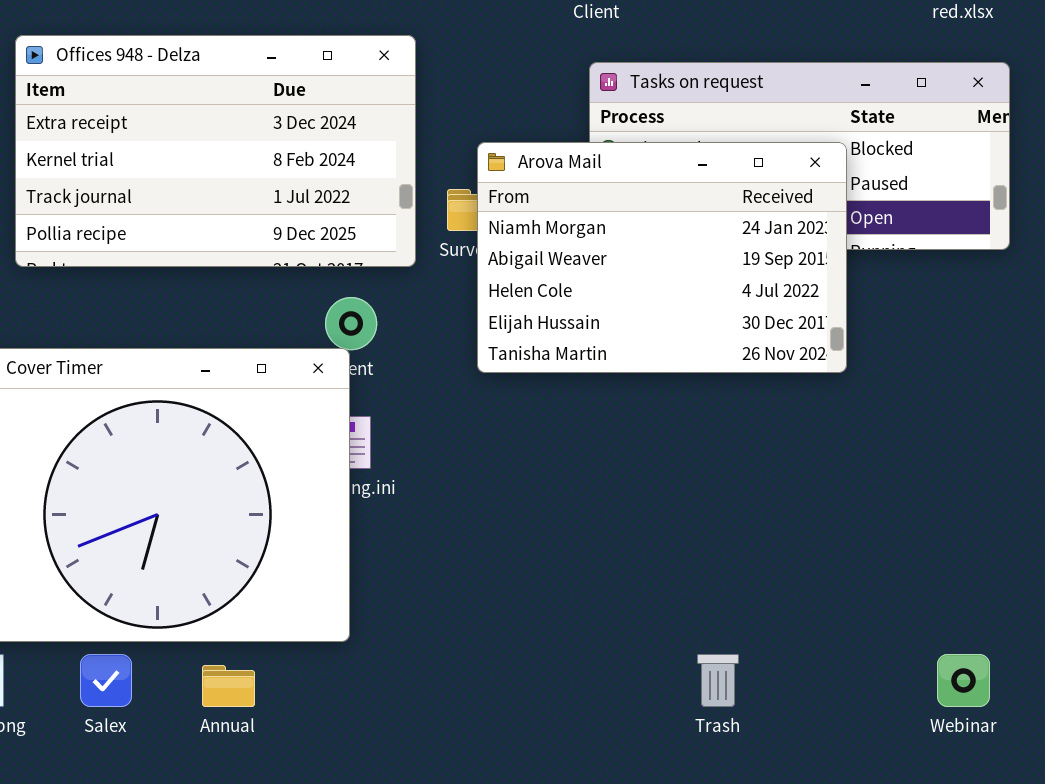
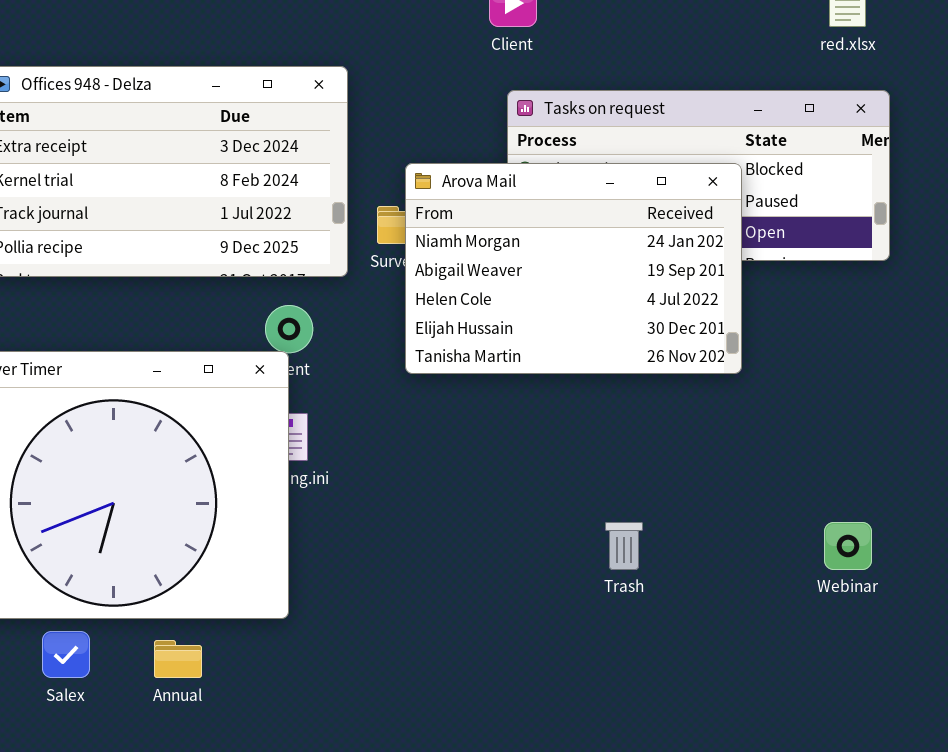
Trash: [697,654,739,707] -> [605,522,643,570], moved
Webinar: [937,654,990,707] -> [824,522,872,570], moved

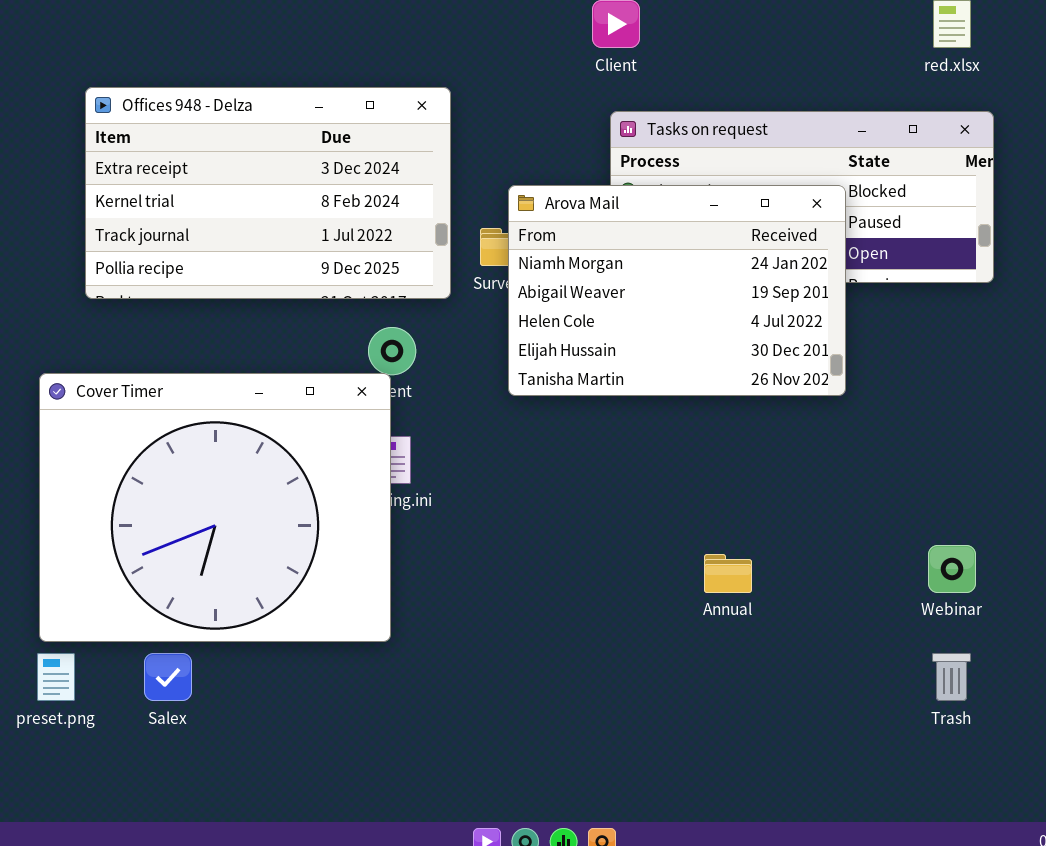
Trash: [605,522,643,570] -> [932,653,971,701], moved
Annual: [154,640,202,678] -> [704,554,752,593], moved

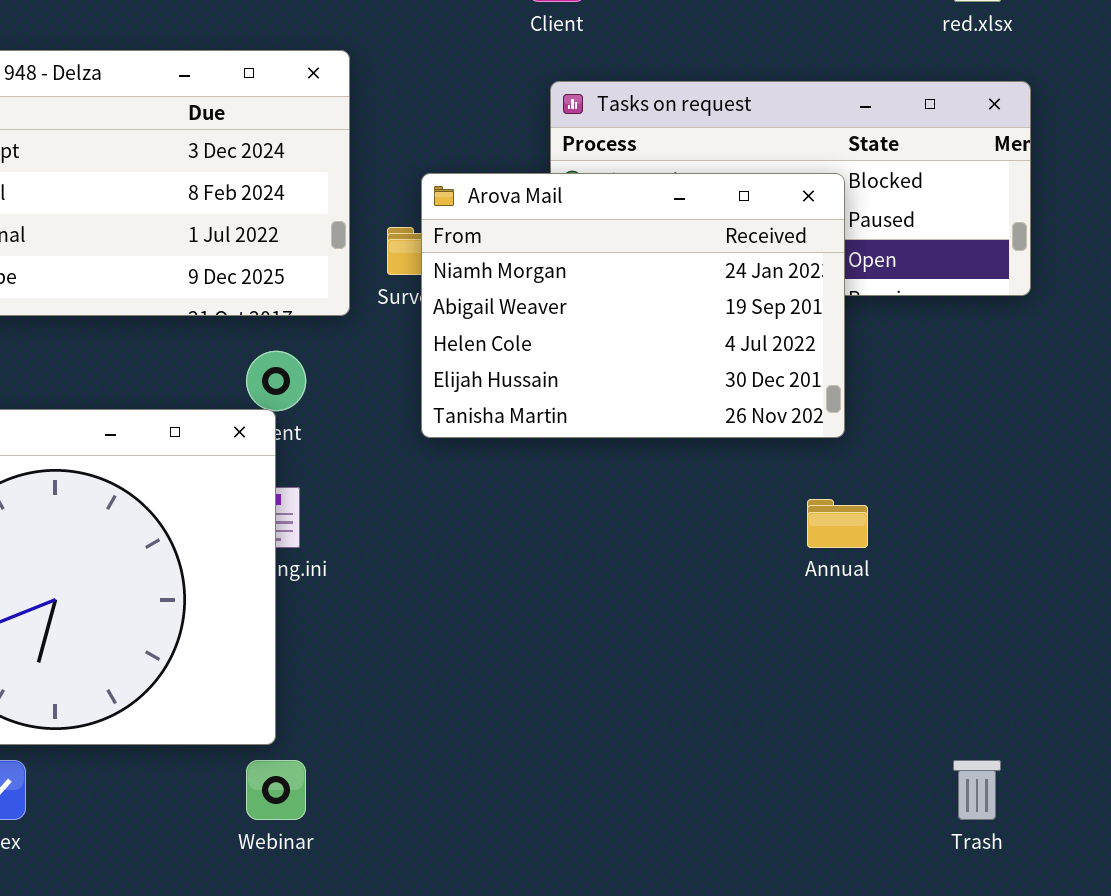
Webinar: [928,545,976,593] -> [246,760,306,820], moved
Annual: [704,554,752,593] -> [807,499,868,548], moved

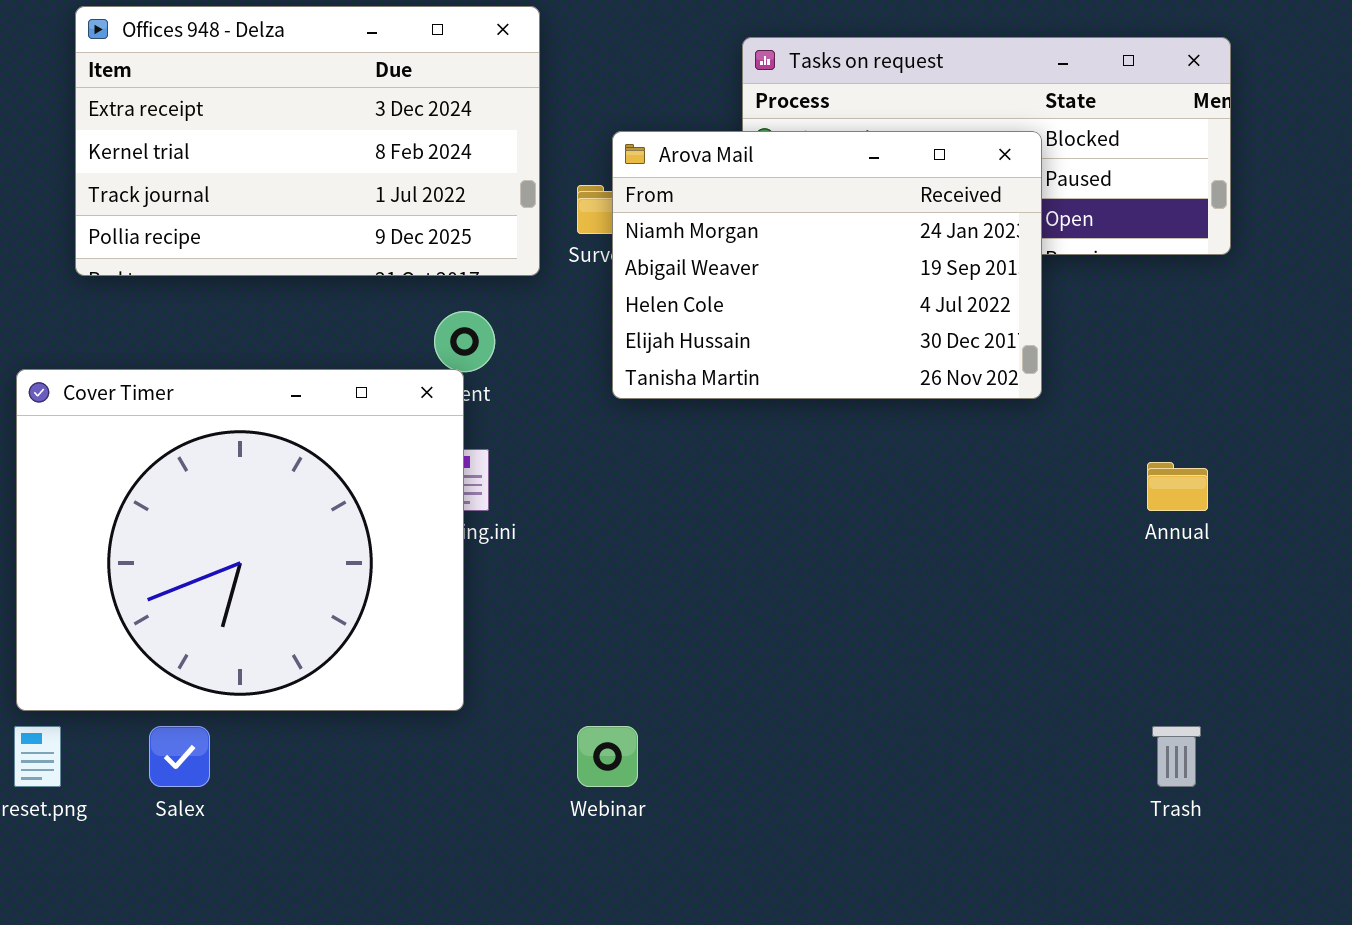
Annual: [807,499,868,548] -> [1147,462,1208,511], moved
Webinar: [246,760,306,820] -> [577,726,638,787], moved

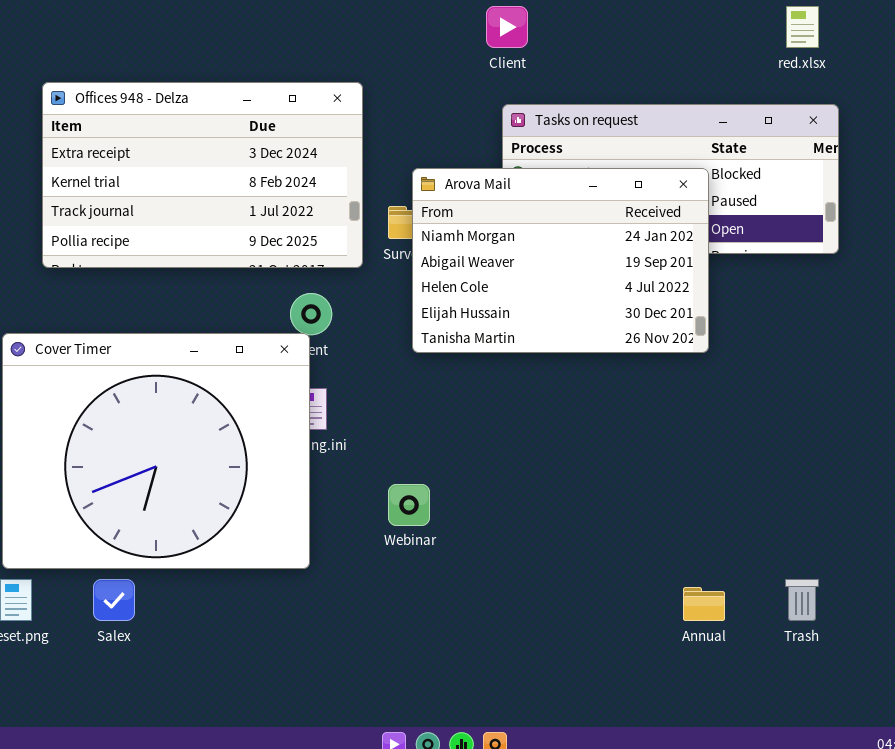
Annual: [1147,462,1208,511] -> [683,587,725,621], moved
Webinar: [577,726,638,787] -> [388,484,430,526], moved

